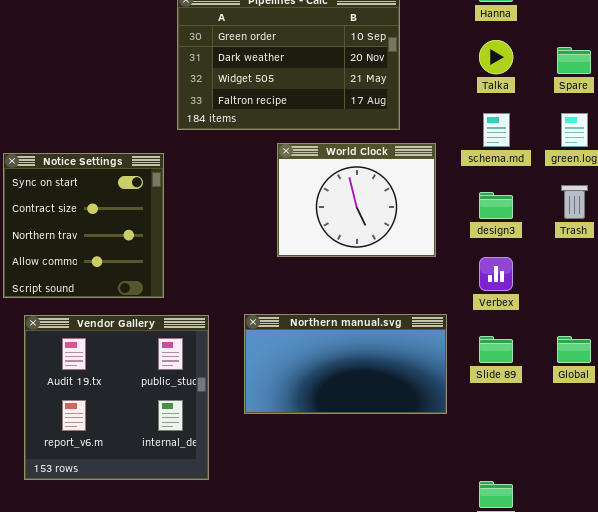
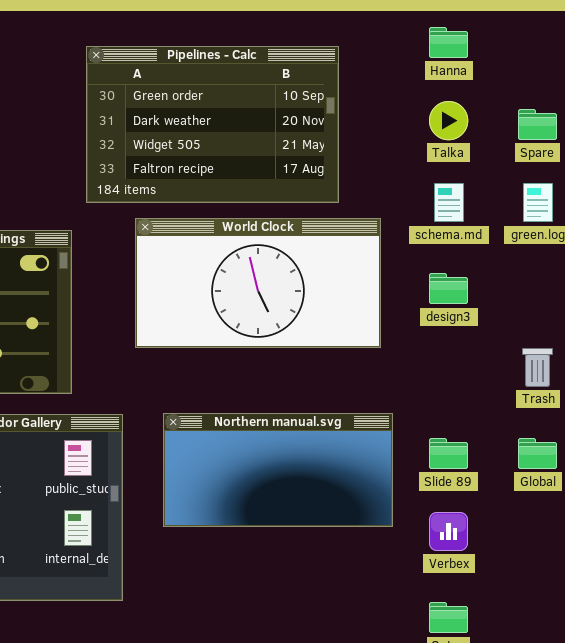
World Clock: [277,143,436,257] -> [135,218,381,348], resized
Trash: [561,185,588,219] -> [522,348,553,387], moved
Verbex: [479,257,513,291] -> [429,512,468,551], moved

